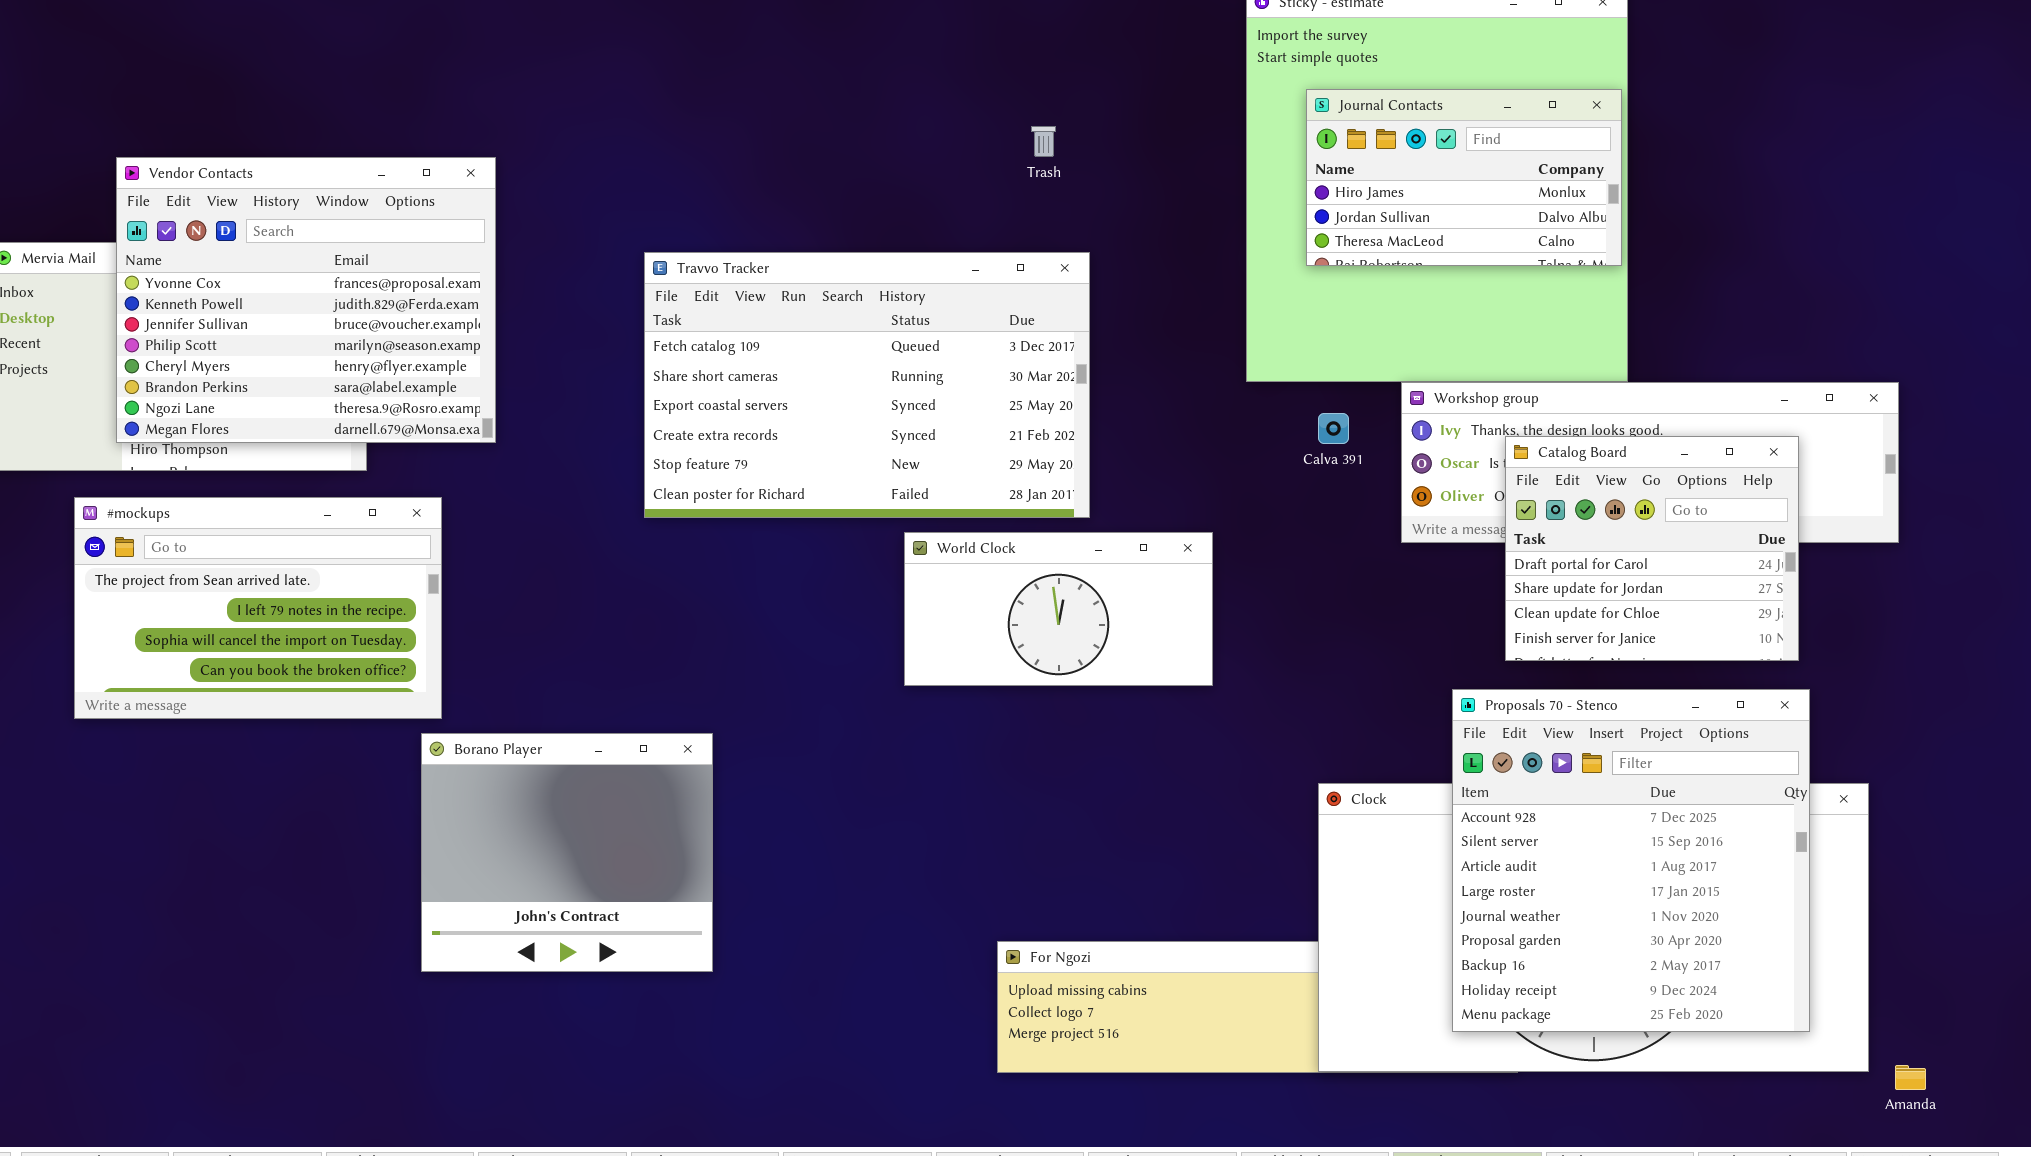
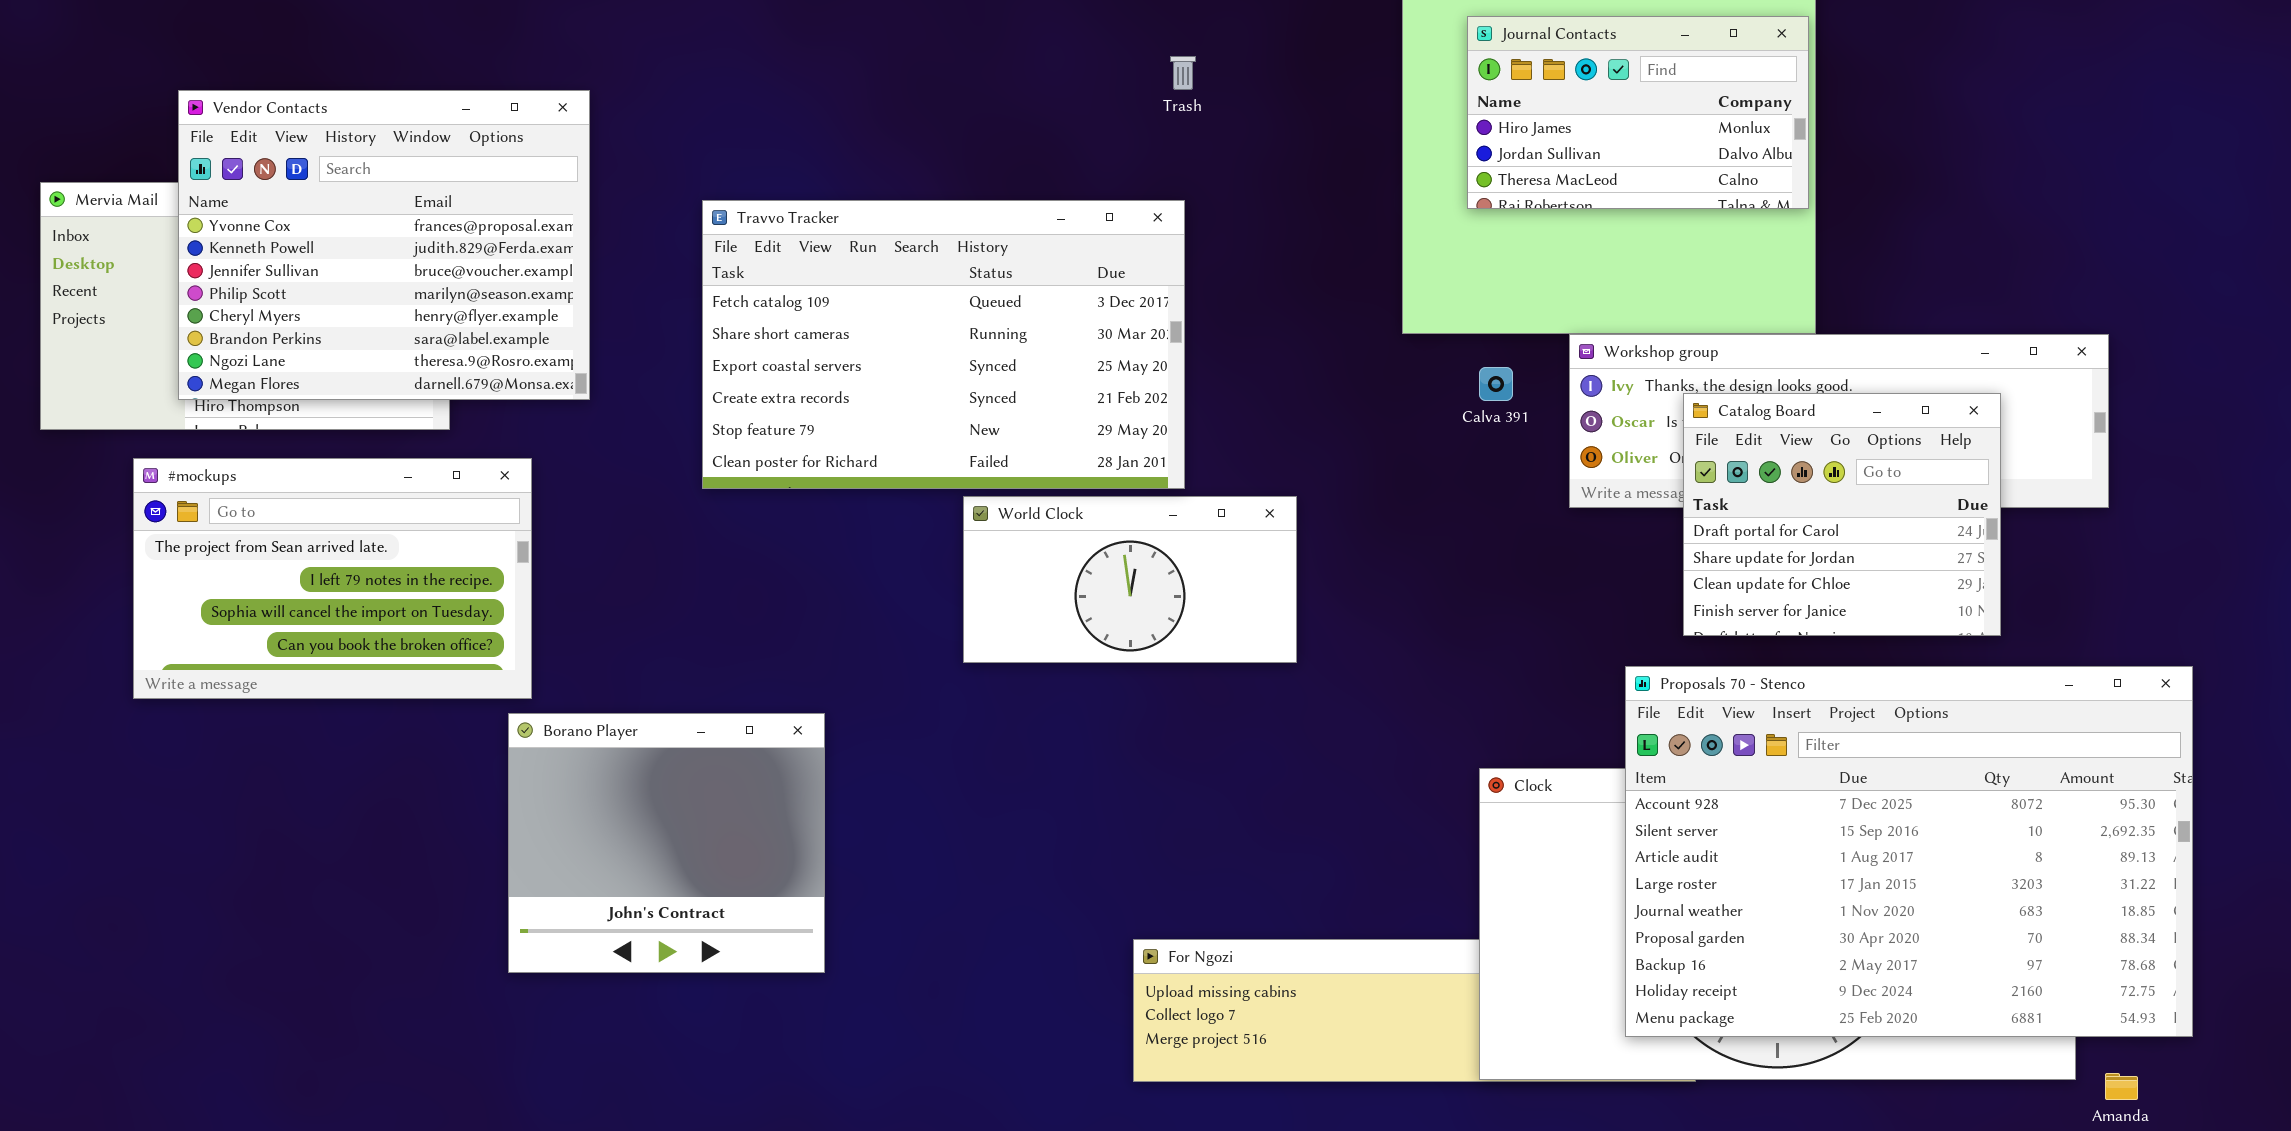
Travvo Tracker: [644,252,1090,518] -> [702,200,1185,489], moved
World Clock: [904,532,1213,686] -> [963,496,1297,663], moved
Proposals 70 - Stenco: [1452,689,1810,1032] -> [1625,666,2193,1037], resized

